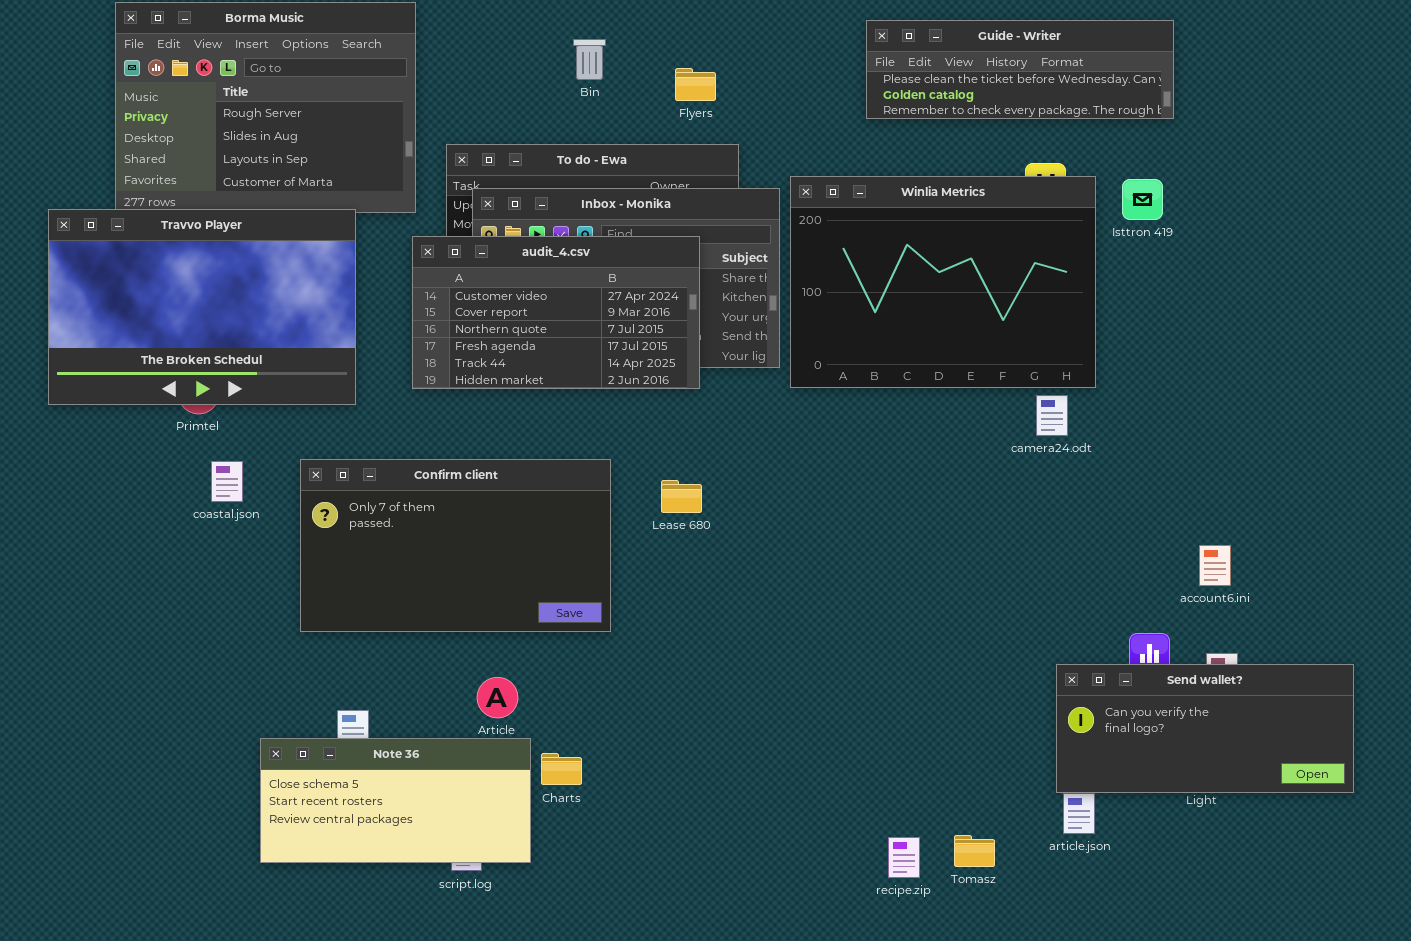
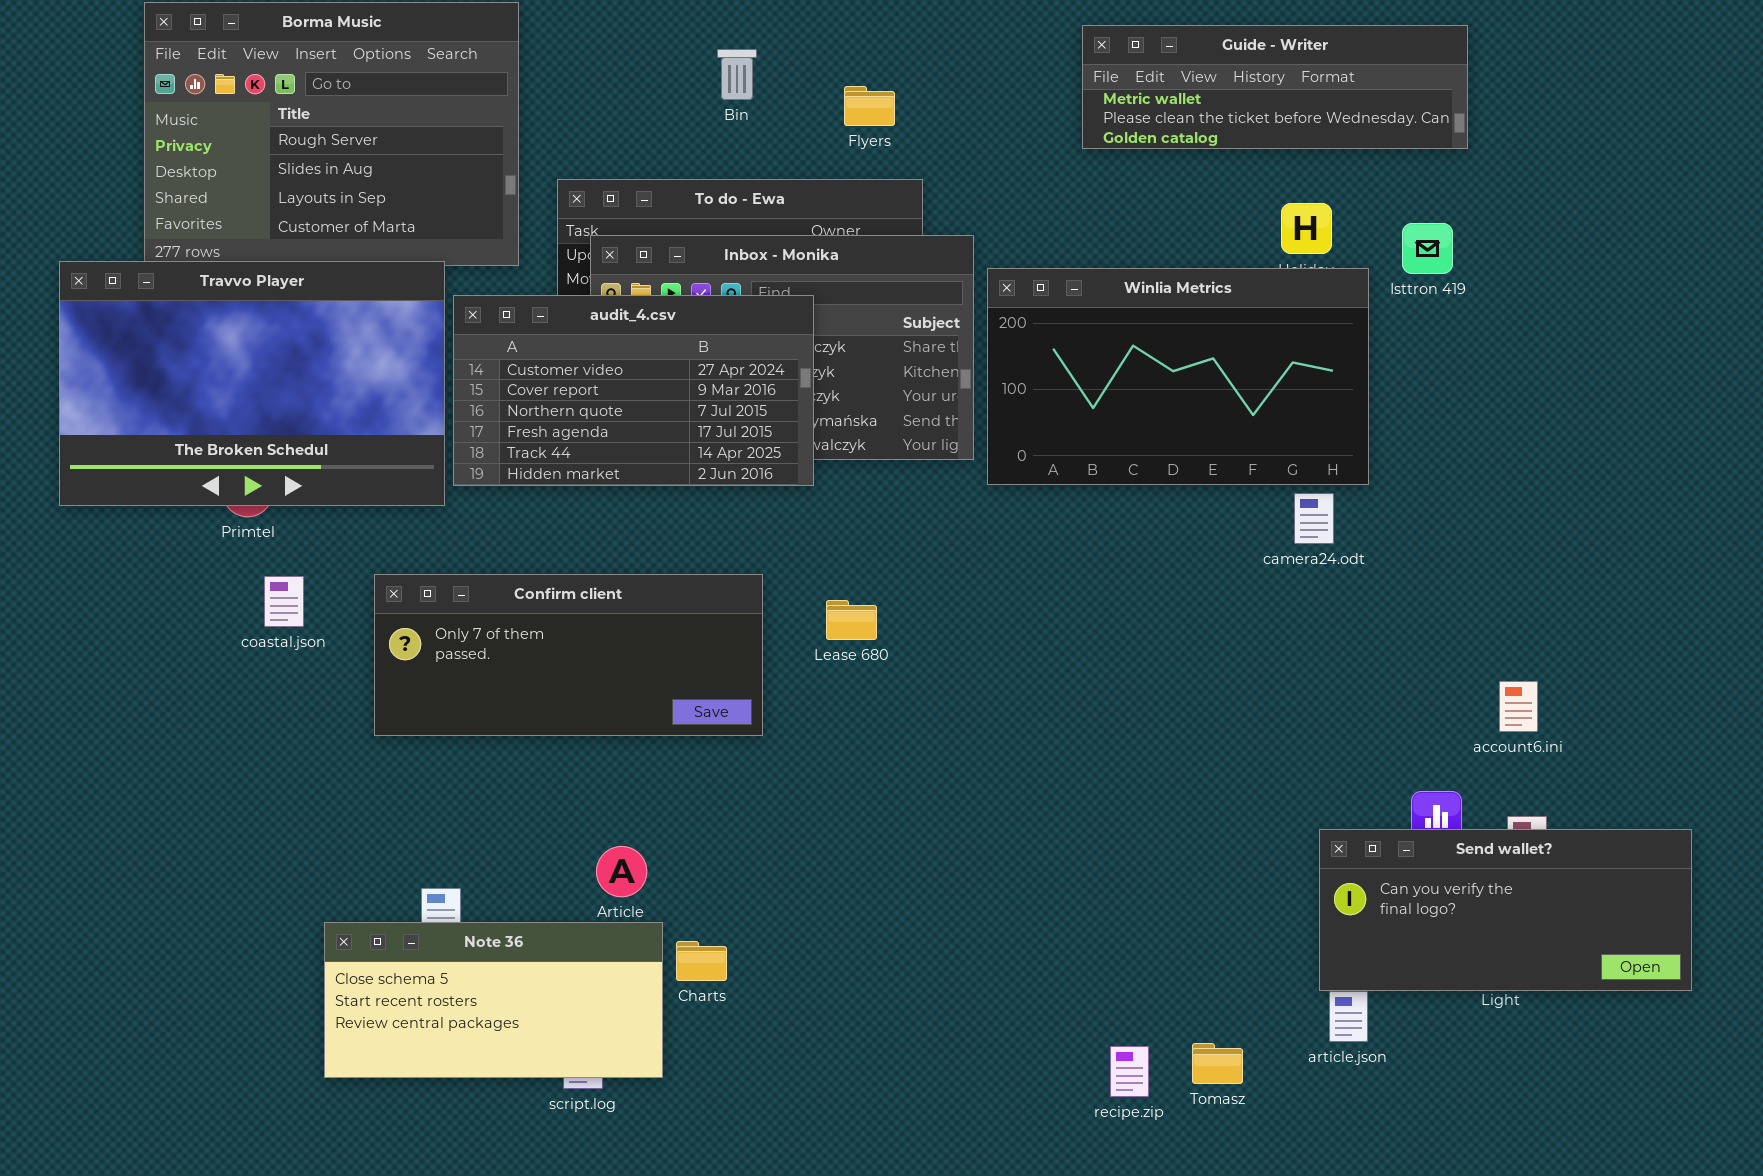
Guide - Writer: [866,20,1174,119] -> [1082,25,1468,149], scrolled up 1 row
Winlia Metrics: [790,176,1096,388] -> [987,268,1369,485], resized
audit_4.csv: [412,236,700,389] -> [453,295,814,486], moved
Confirm client: [300,459,611,632] -> [374,574,763,736], resized

